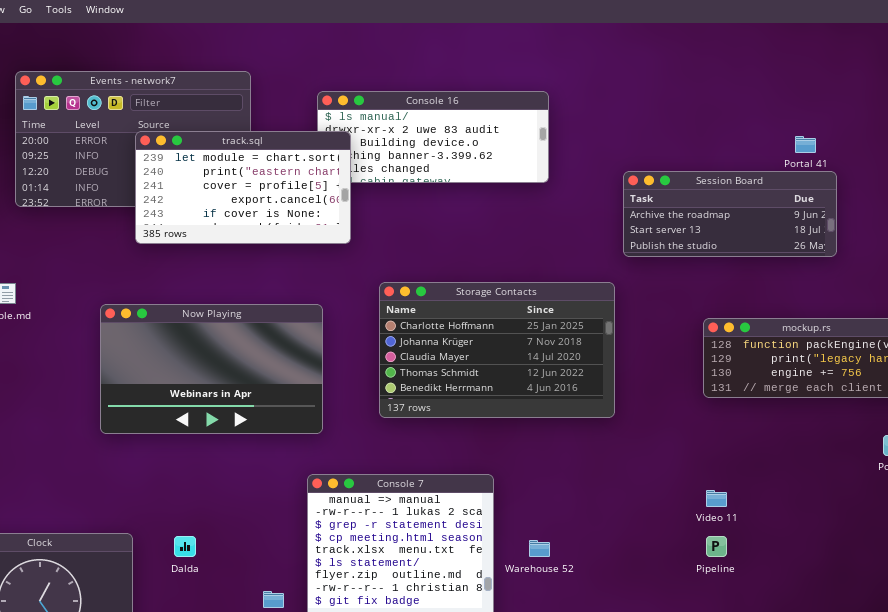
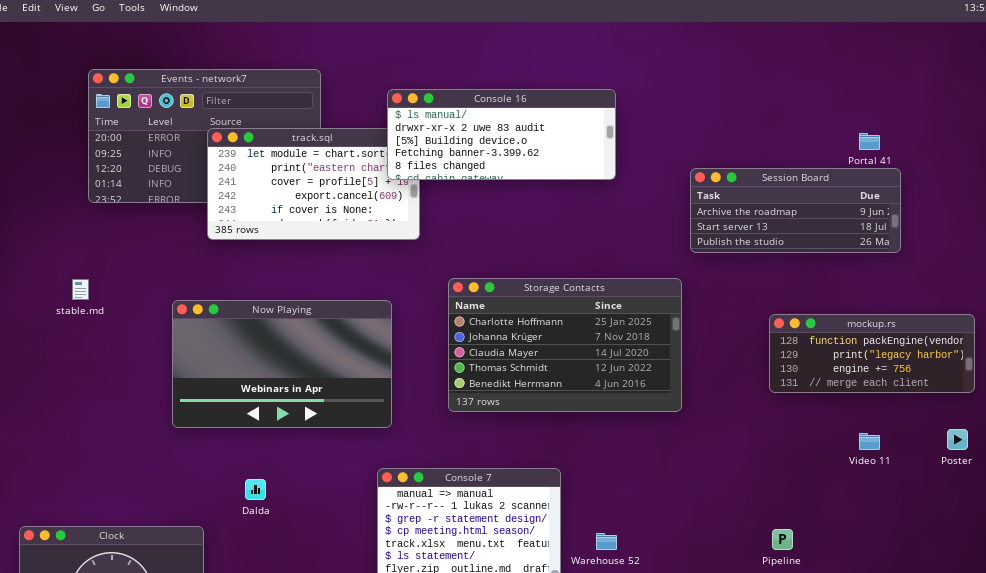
Console 16: [317,91,549,183] -> [387,89,616,180], raised
Video 11: [706,490,727,507] -> [859,433,880,450], moved
Dalda: [174,536,196,557] -> [245,479,266,500], moved

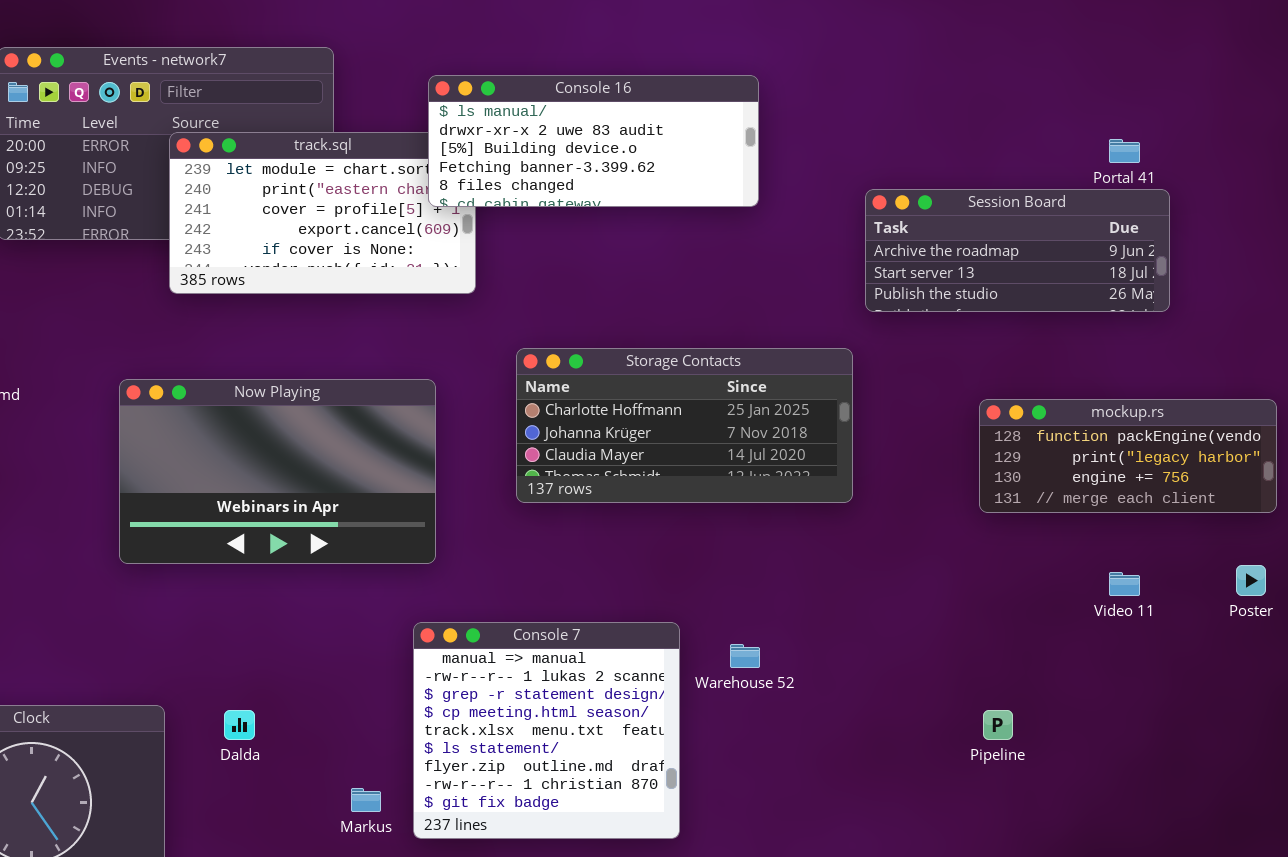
Storage Contacts: [448,278,682,412] -> [516,348,853,503], resized
Dalda: [245,479,266,500] -> [224,710,255,740], moved
Warehouse 52: [596,533,617,550] -> [730,644,760,668], moved

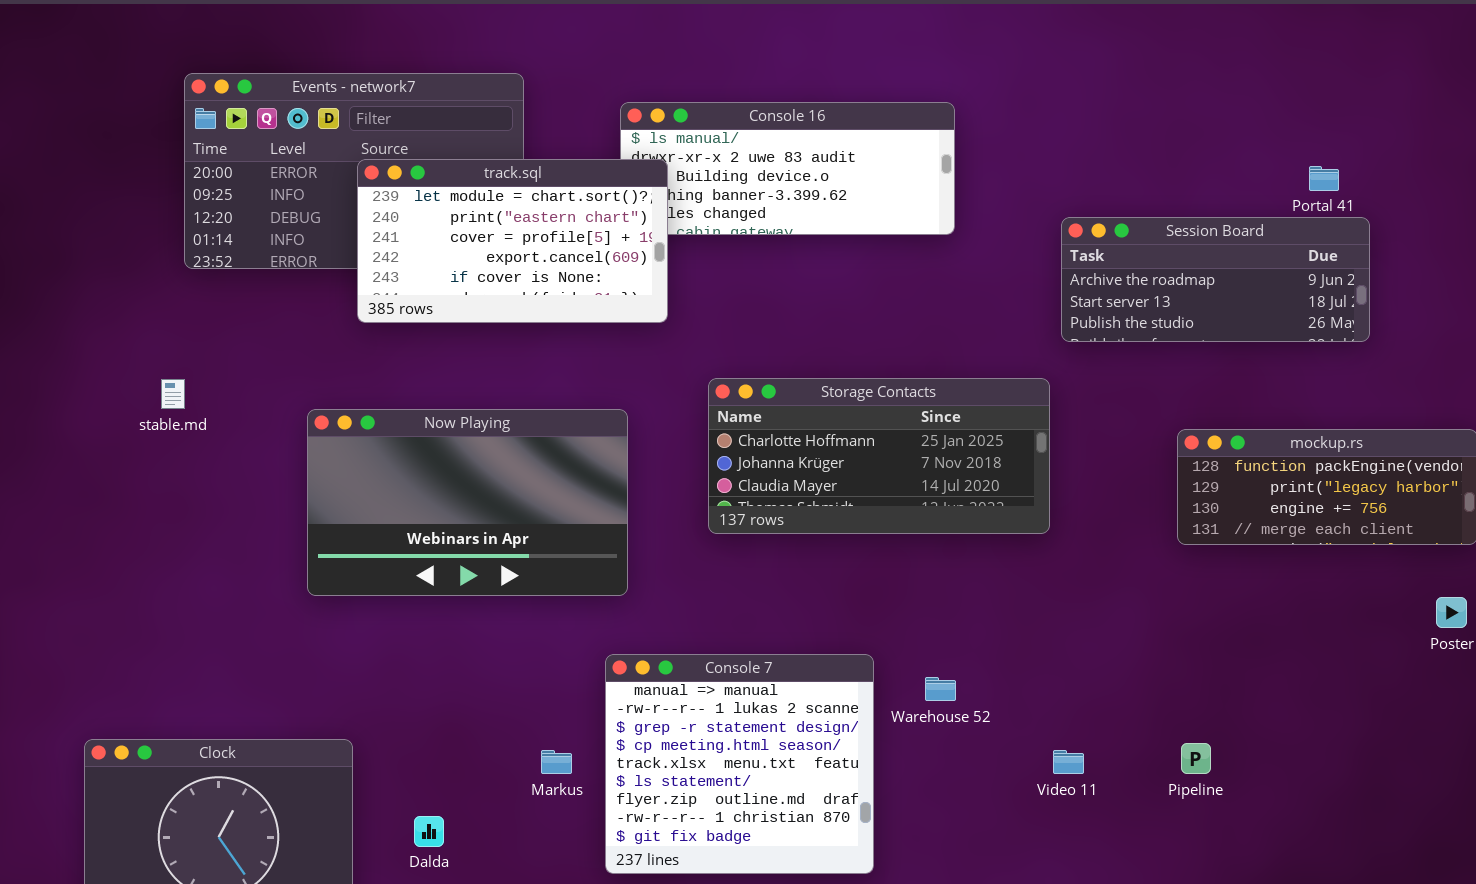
track.sql: [169,132,476,294] -> [357,159,668,323], raised
Video 11: [1109,572,1140,596] -> [1053,750,1084,774], moved
Dalda: [224,710,255,740] -> [414,816,444,847], moved
Markus: [351,788,381,812] -> [541,750,572,774], moved

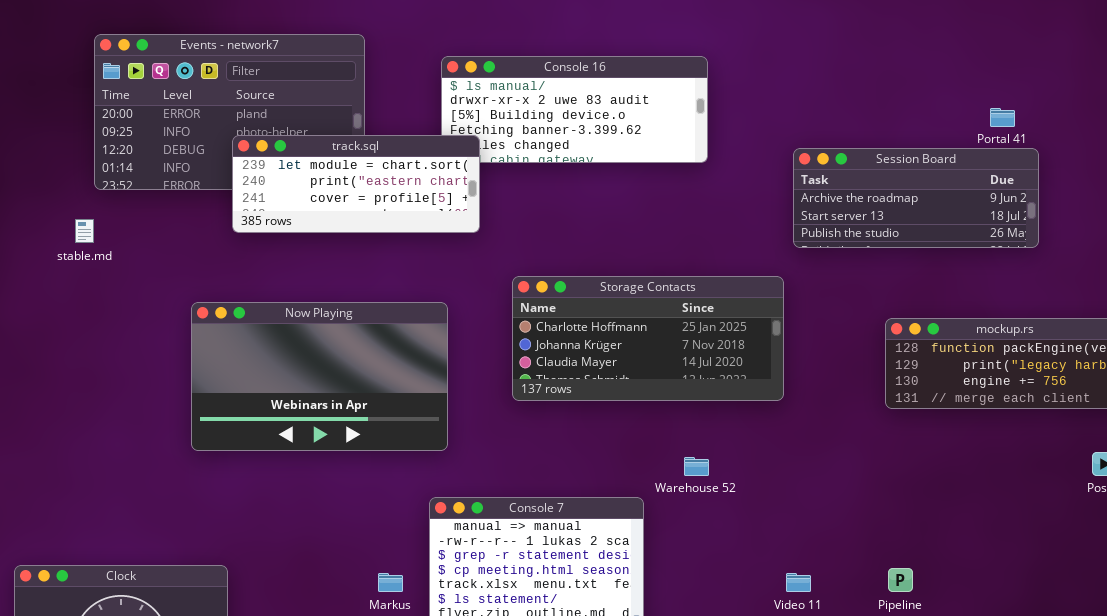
track.sql: [357,159,668,323] -> [232,135,480,233], resized
stable.md: [161,379,185,409] -> [75,219,94,243], moved
Warehouse 52: [925,677,956,701] -> [684,457,709,476], moved

